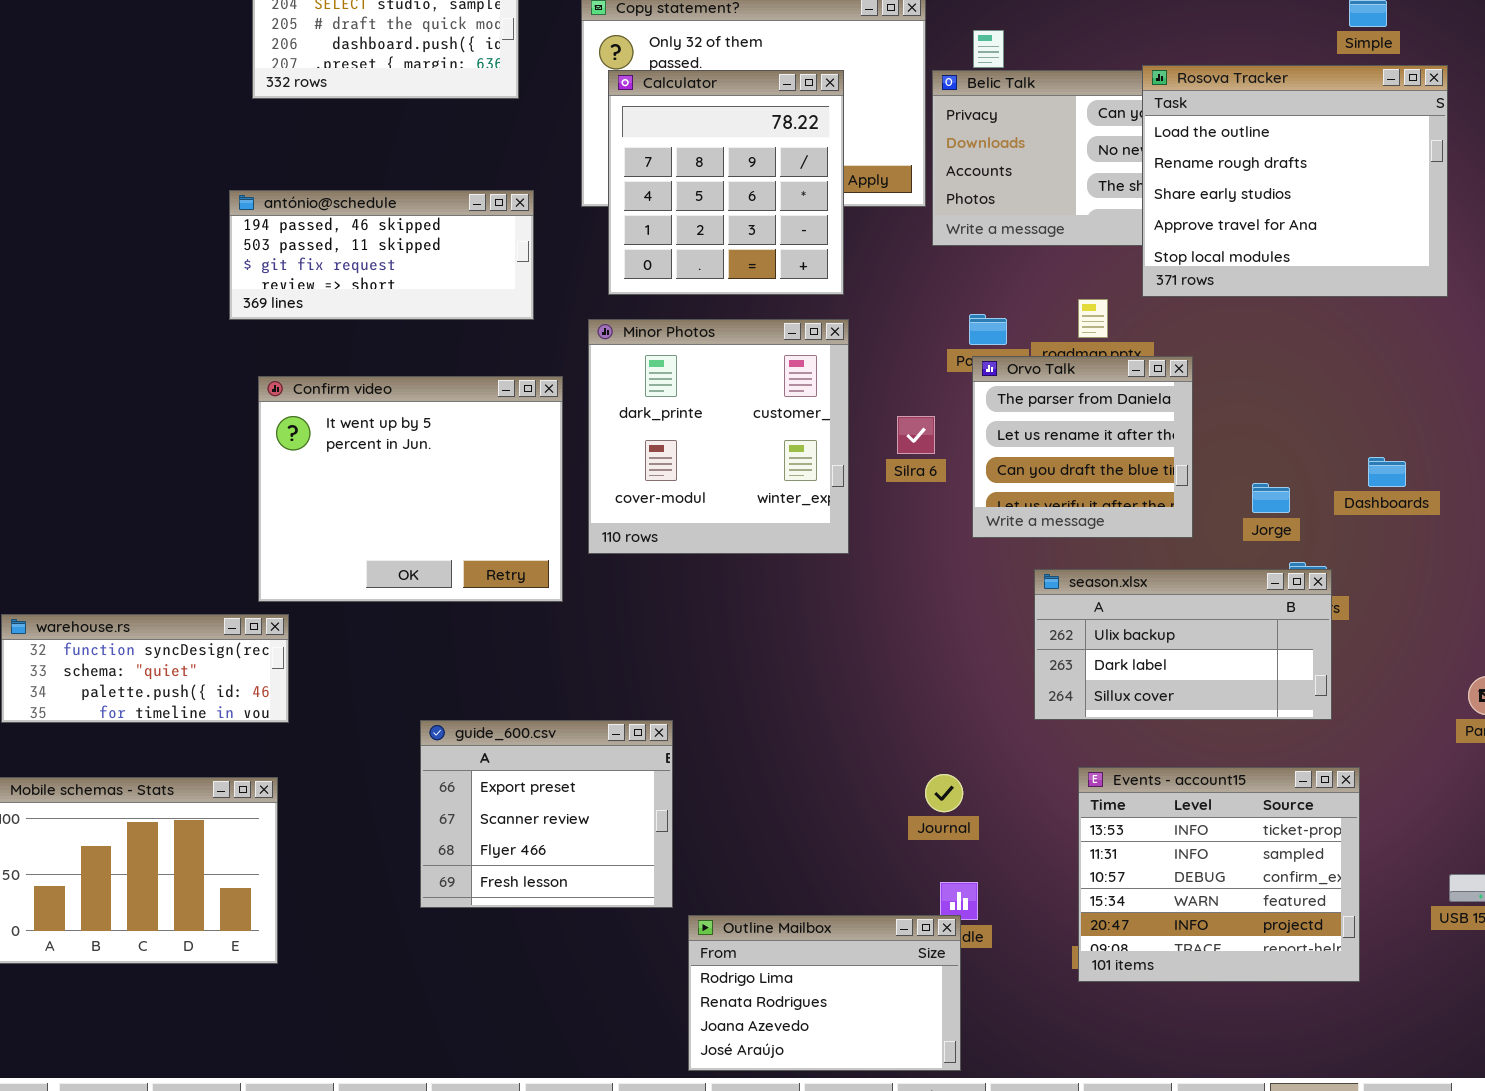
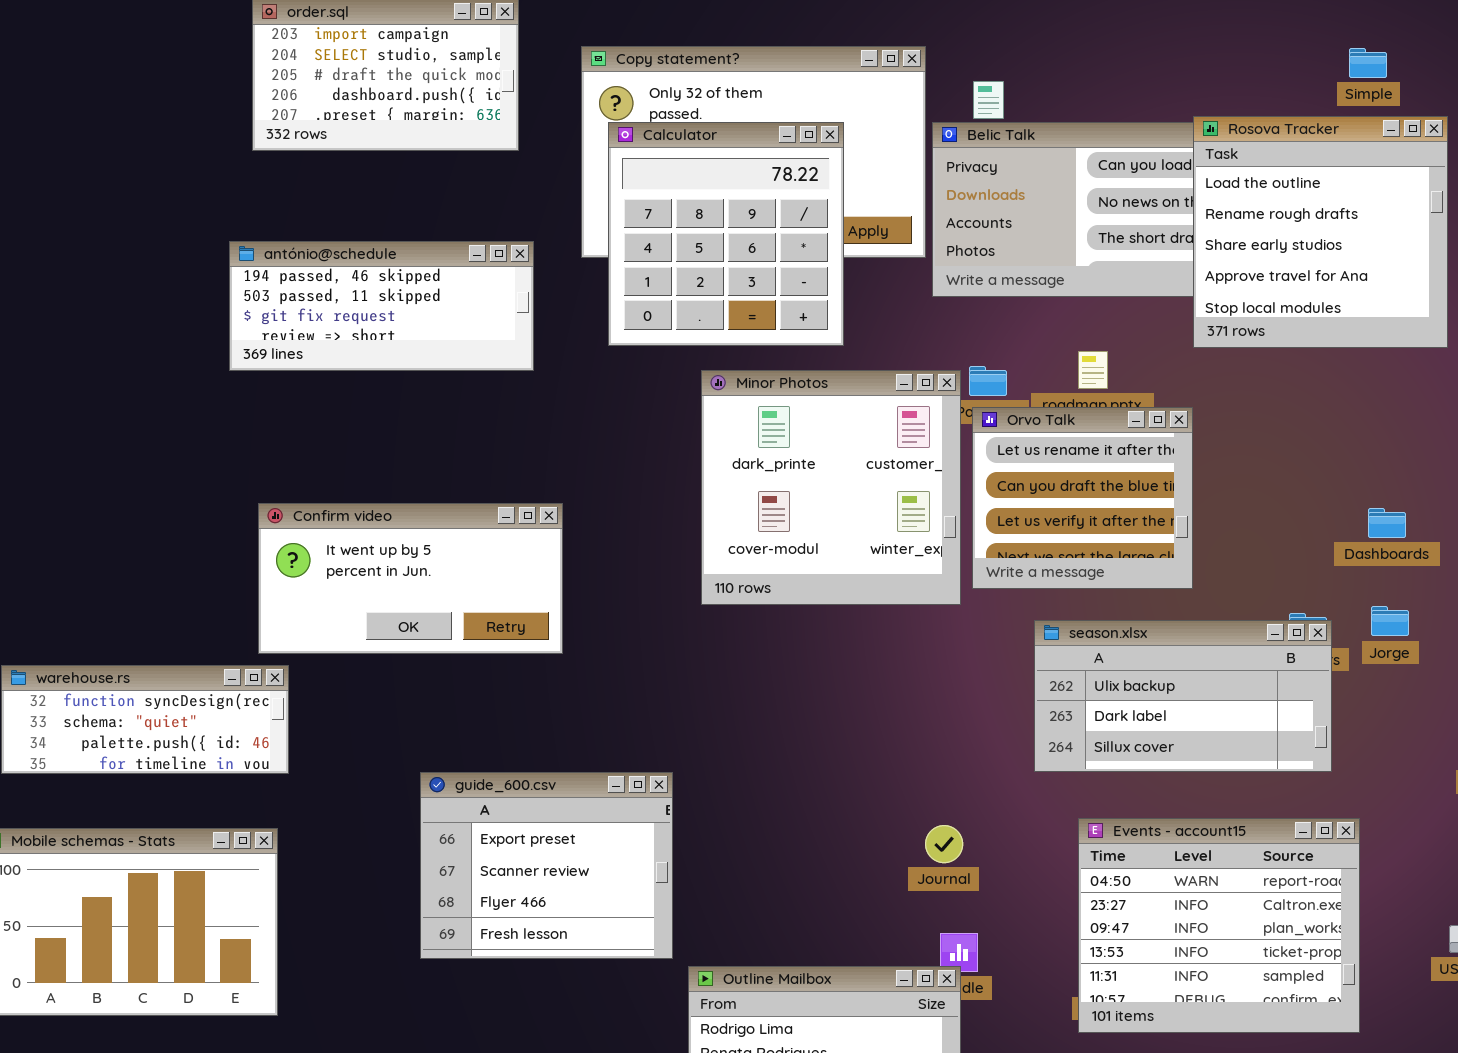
Rosova Tracker: [1142,65,1448,297] -> [1193,116,1448,348], resized
Minor Photos: [588,319,849,554] -> [701,370,961,605], moved
Orvo Talk: [972,356,1193,538] -> [972,407,1193,589], scrolled down 1 row
Confirm video: [258,376,563,602] -> [258,503,563,654], resized
Jorge: [1252,483,1290,513] -> [1371,606,1409,636], moved
Events - account15: [1078,767,1360,982] -> [1078,818,1360,1033], scrolled up 3 rows

